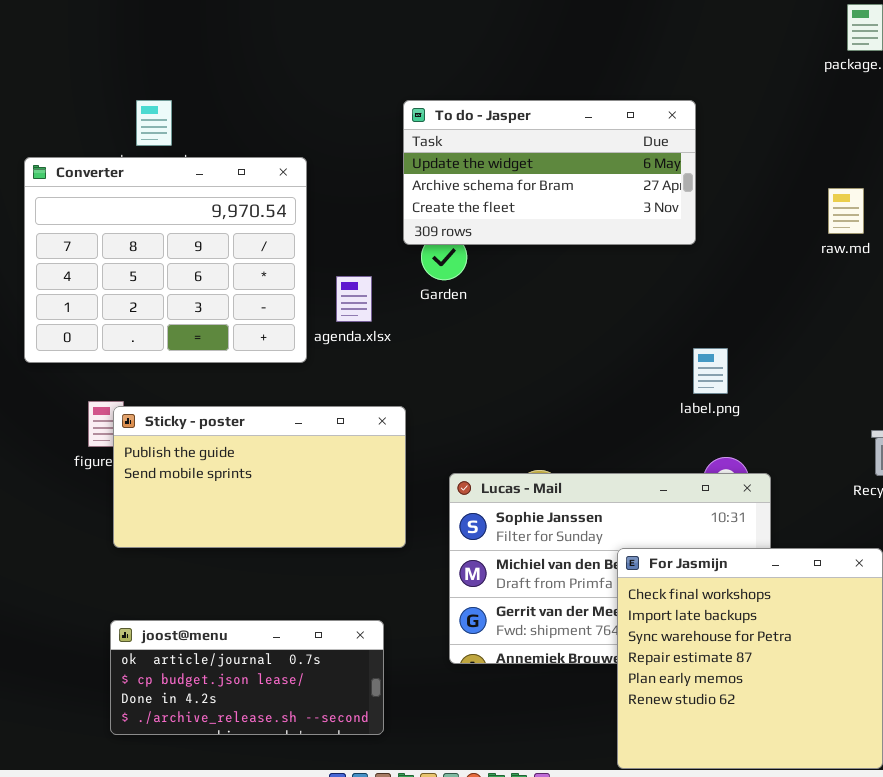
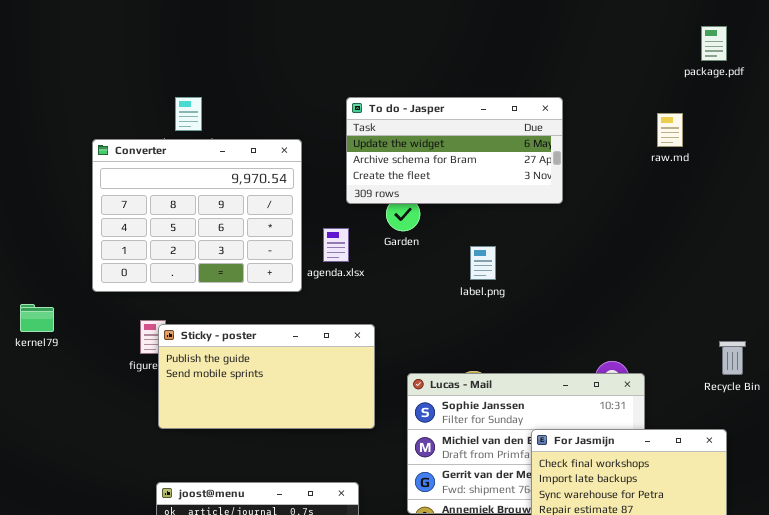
To do - Jasper: [403,100,696,245] -> [346,97,563,204], moved
raw.md: [828,188,864,234] -> [657,113,683,147], moved
label.png: [693,348,728,394] -> [470,246,496,280], moved

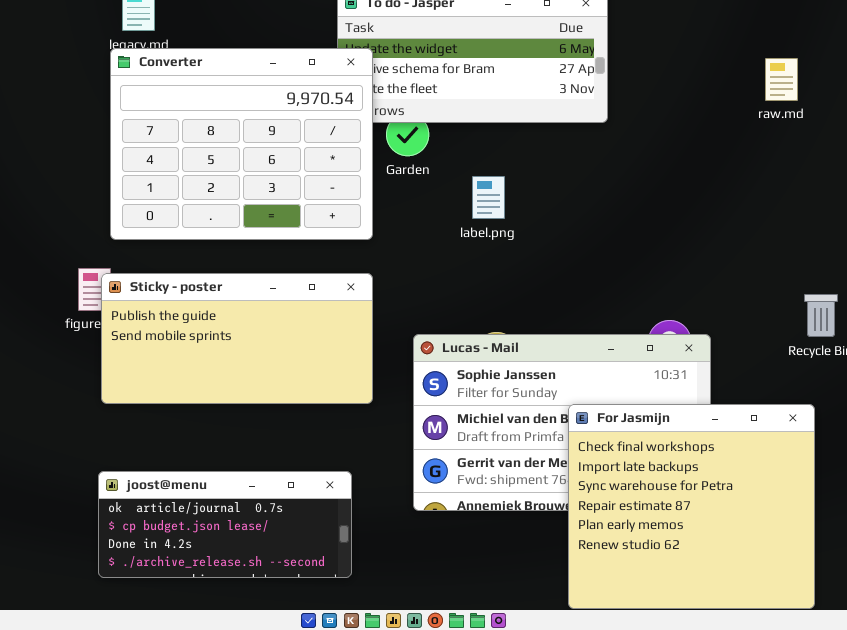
raw.md: [657,113,683,147] -> [765,58,798,101], moved
Converter: [92,139,302,292] -> [110,48,373,240], moved
label.png: [470,246,496,280] -> [472,176,505,219], moved

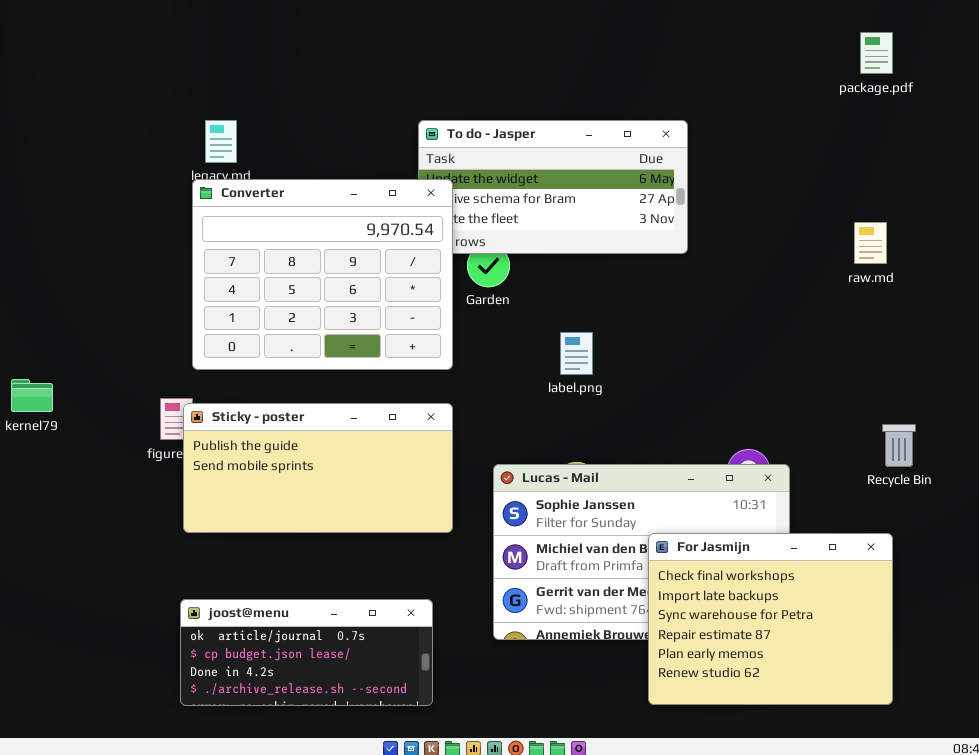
raw.md: [765,58,798,101] -> [854,222,887,264], moved
label.png: [472,176,505,219] -> [560,332,593,375], moved
For Jasmijn: [568,404,815,609] -> [648,533,893,705], resized

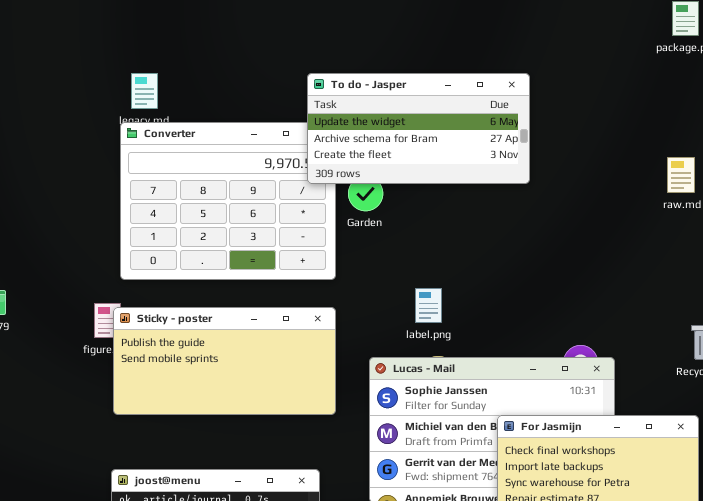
To do - Jasper: [418,120,688,254] -> [307,73,530,184], raised
label.png: [560,332,593,375] -> [415,288,442,323], moved

